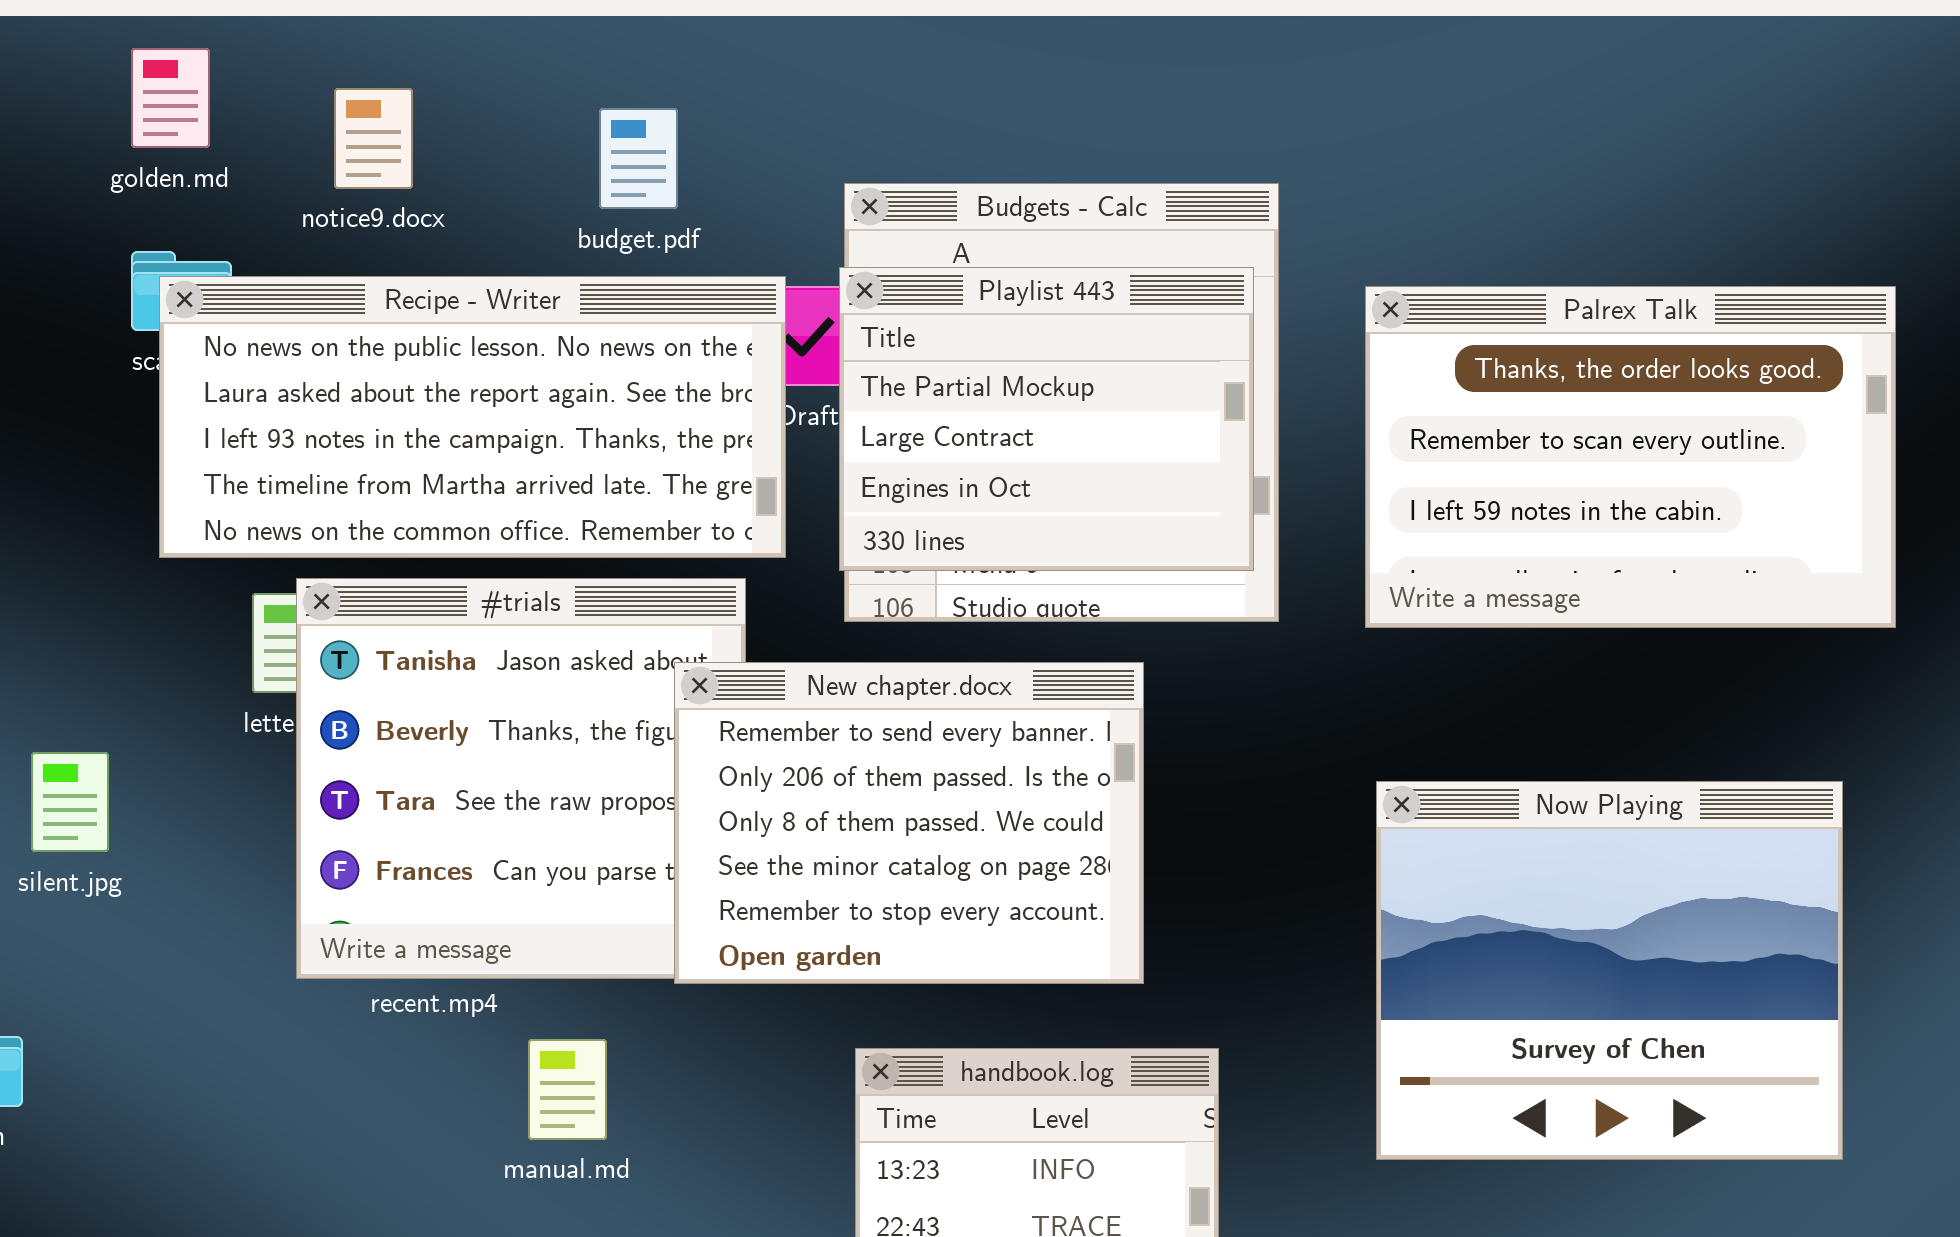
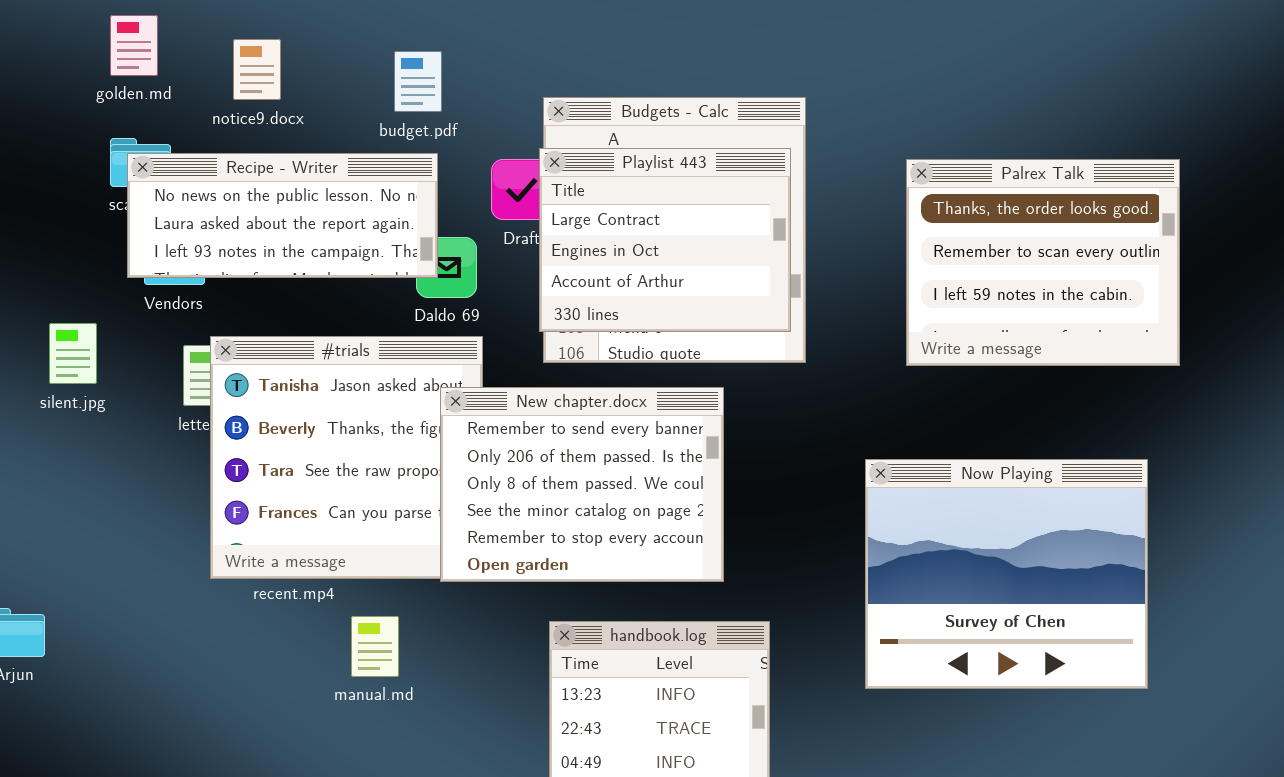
Playlist 443: [839,267,1254,571] -> [539,148,791,332], scrolled down 1 row
Recipe - Writer: [159,276,786,558] -> [127,153,438,278], resized
Palrex Talk: [1365,286,1896,628] -> [906,159,1180,366], resized
silent.jpg: [31,752,109,852] -> [49,323,97,384], moved

